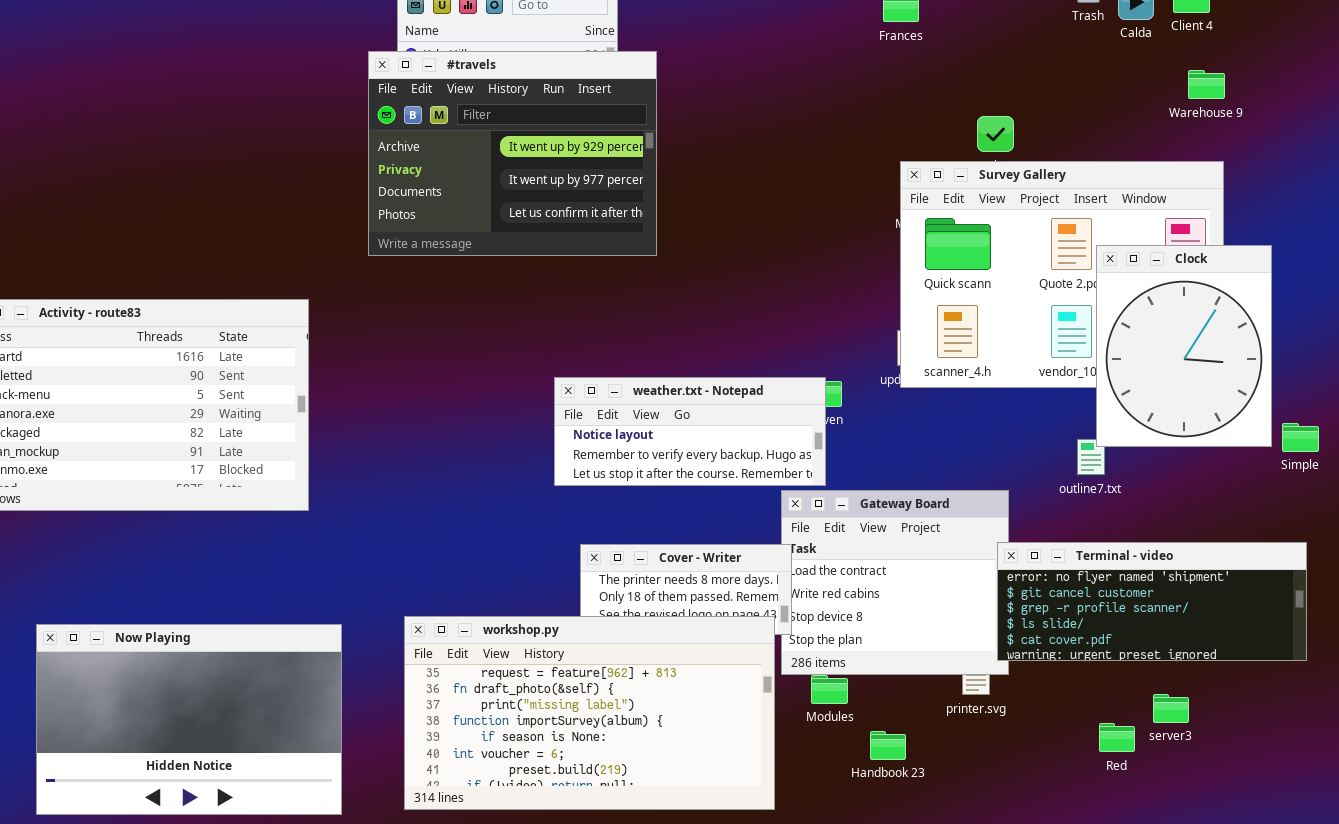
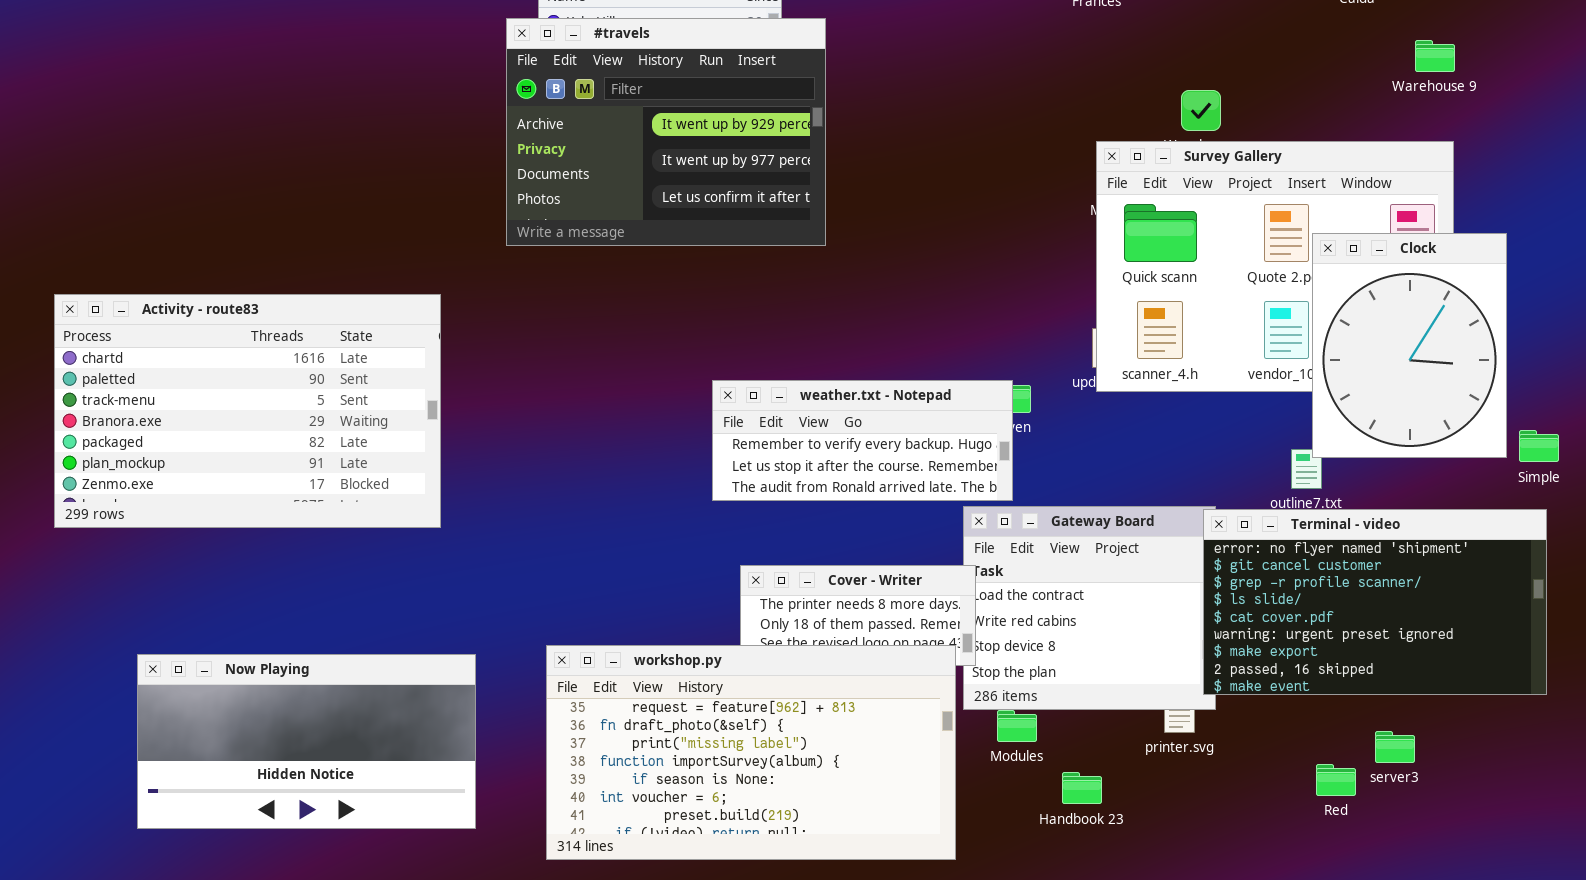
weather.txt - Notepad: [554,377,826,486] -> [712,380,1013,501], scrolled down 1 row
Terminal - video: [997,542,1307,661] -> [1203,509,1547,695], resized
Now Playing: [36,624,342,815] -> [137,654,476,829], resized

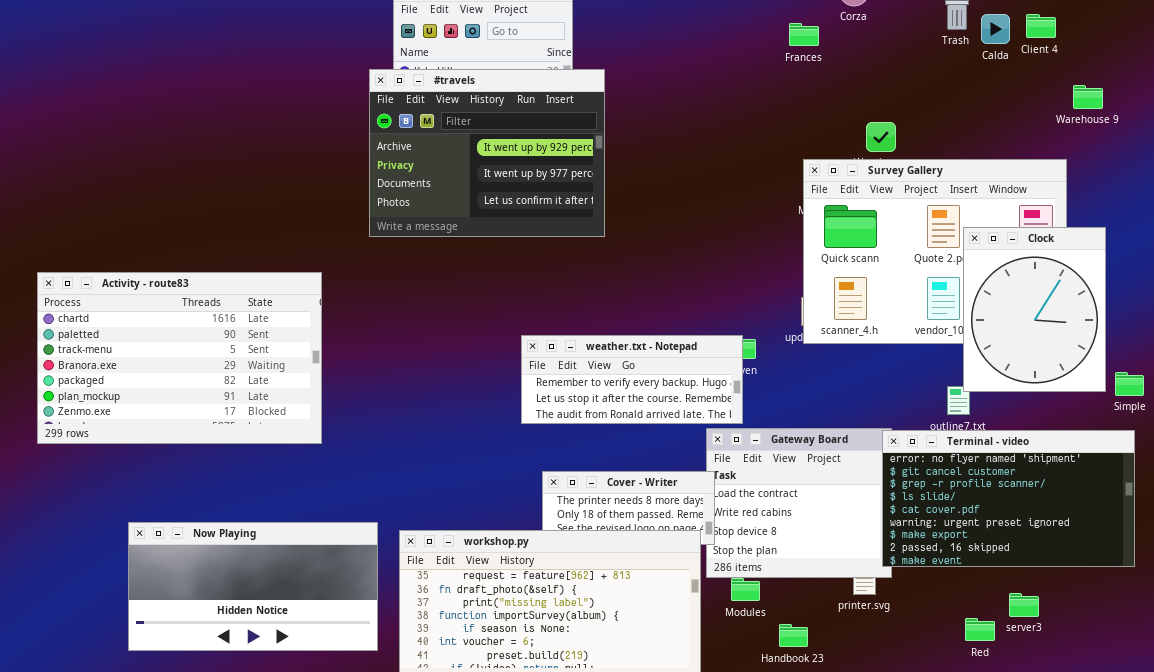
Warehouse 9: [1415,40,1455,72] -> [1073,85,1103,109], moved
Now Playing: [137,654,476,829] -> [128,522,378,651], moved

